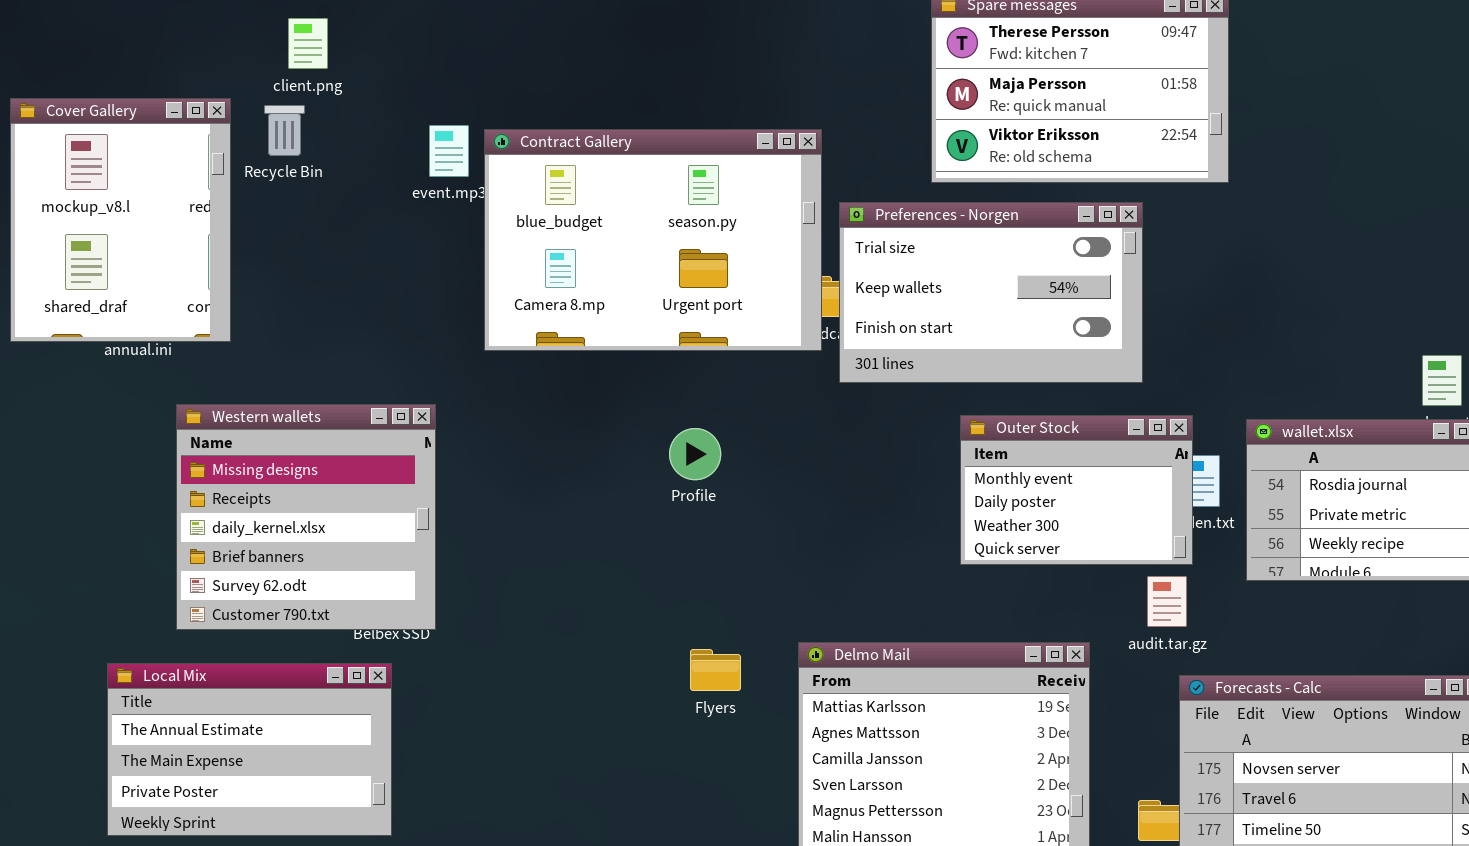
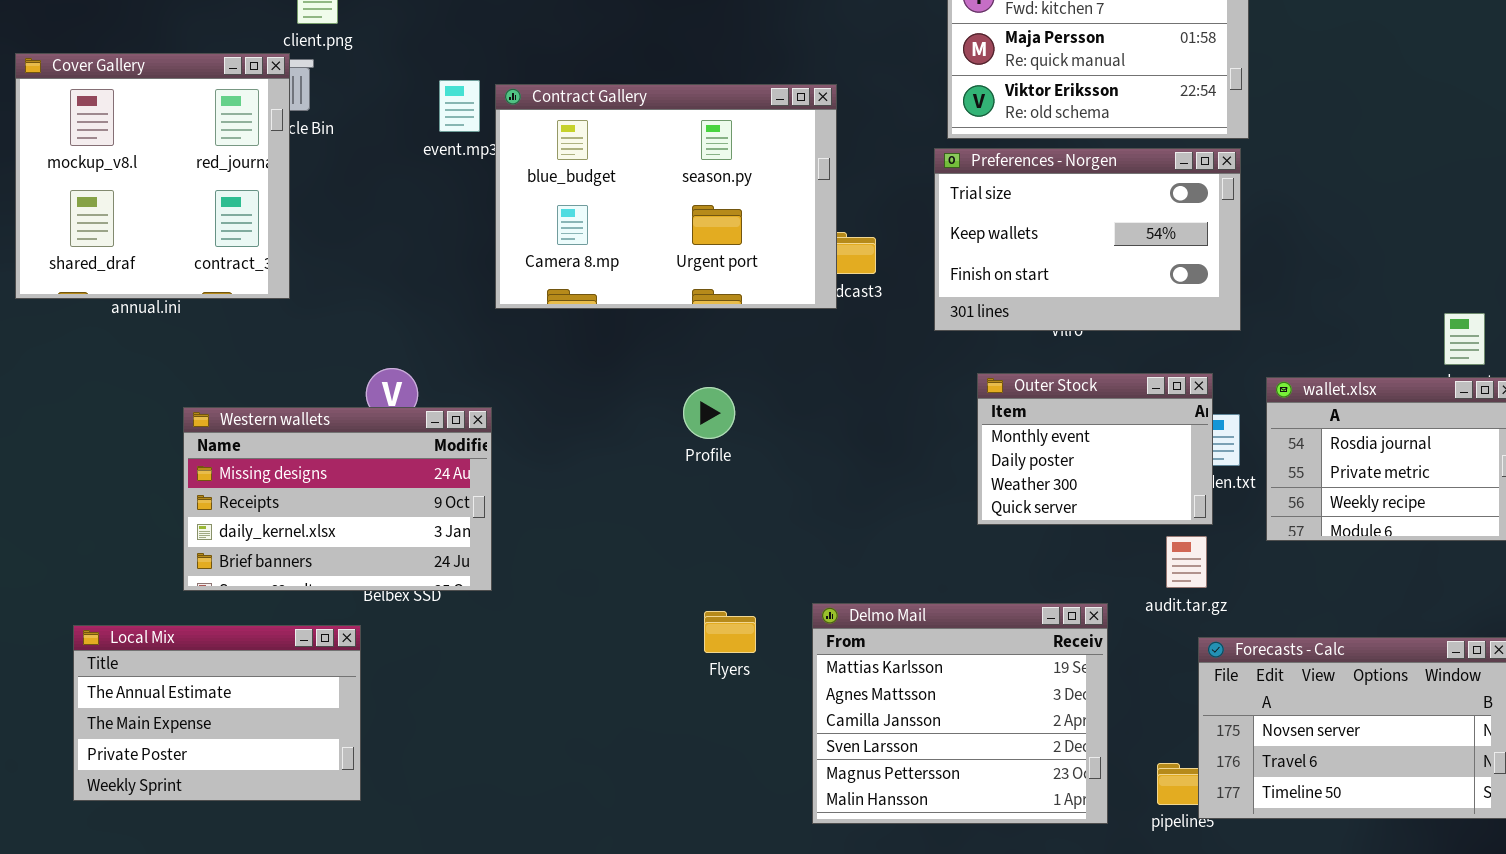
Cover Gallery: [10,98,231,342] -> [15,53,290,299], resized
Preferences - Norgen: [839,202,1143,383] -> [934,148,1241,331], moved
Western wallets: [176,404,436,630] -> [183,407,492,591], resized
Local Mix: [107,663,392,836] -> [73,625,361,801], moved

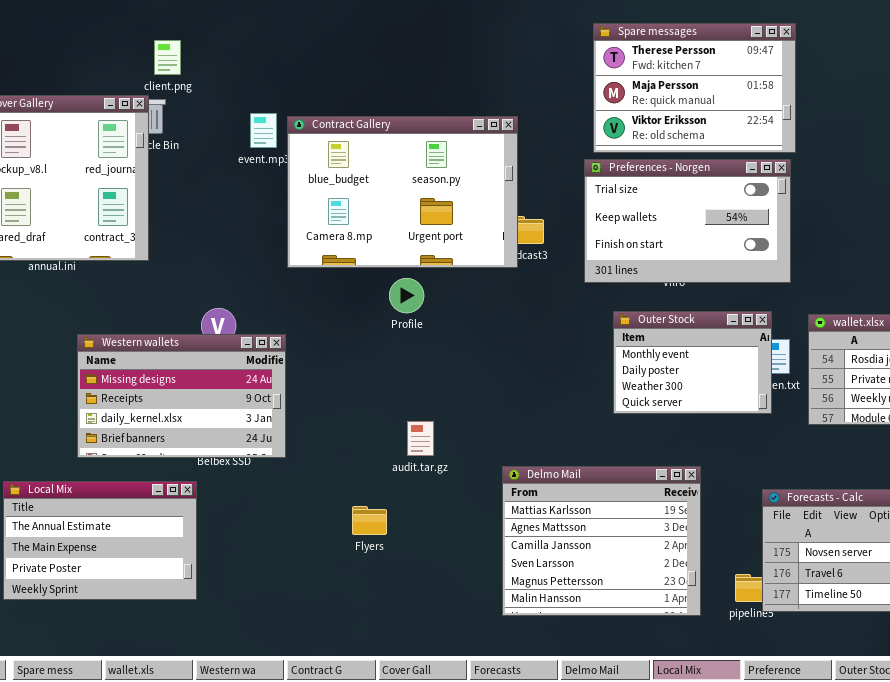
Profile: [683,387,735,439] -> [389,278,424,313], moved
audit.tar.gz: [1166,536,1207,588] -> [407,421,434,456], moved
Flyers: [704,611,756,653] -> [352,506,387,535], moved

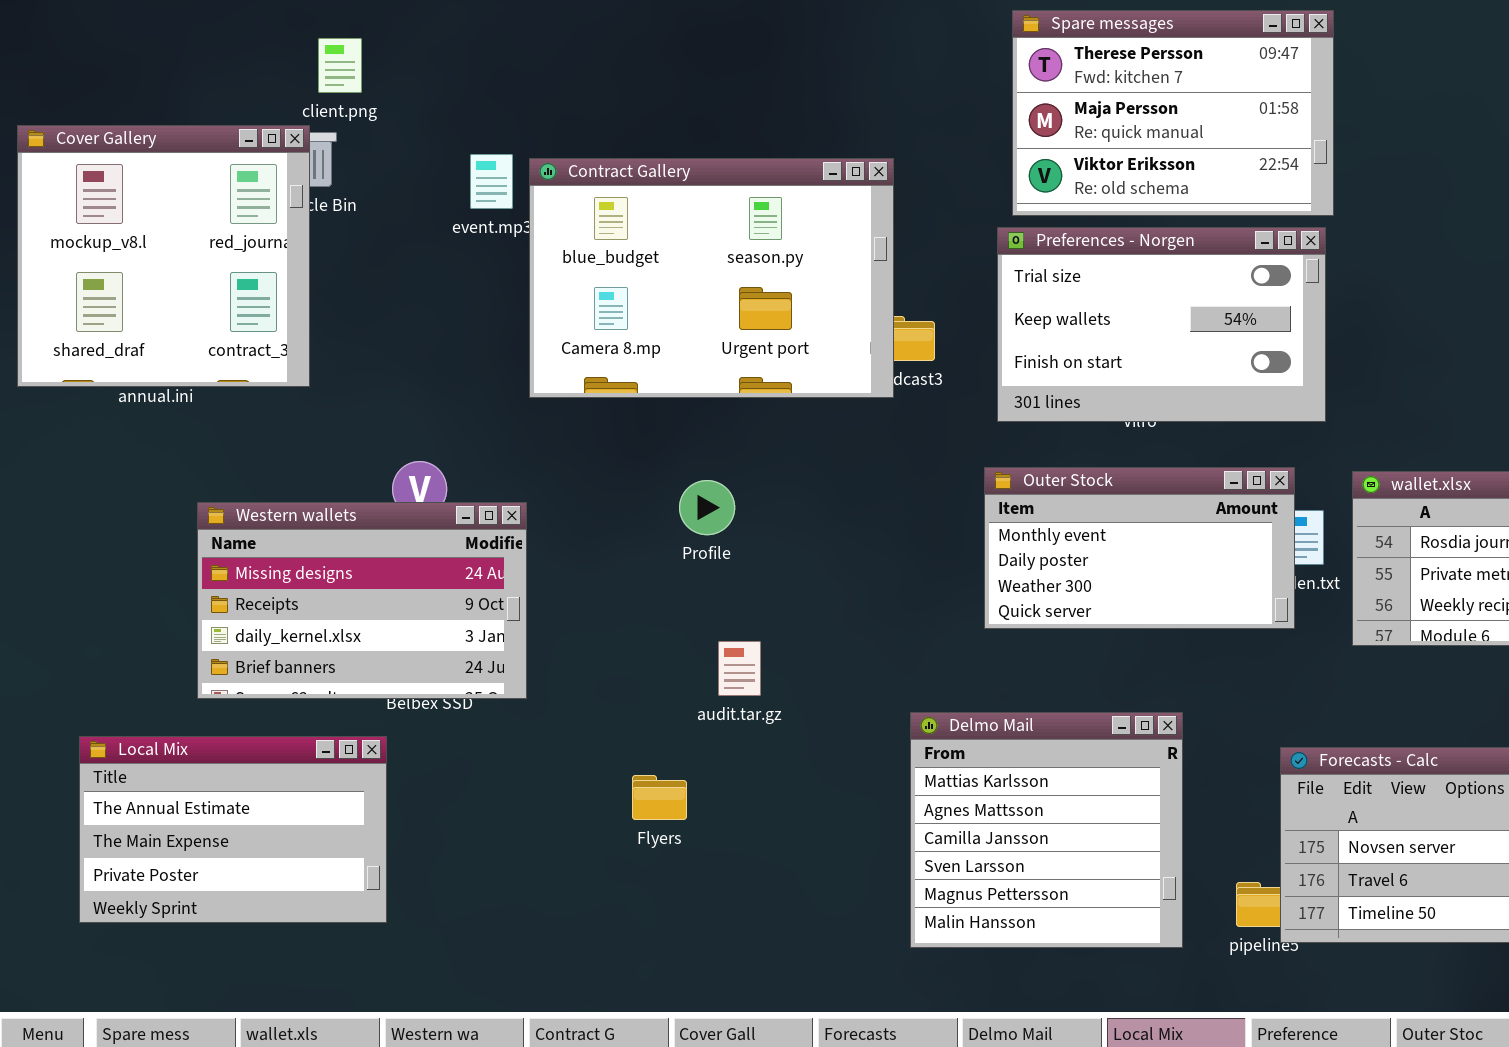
Profile: [389,278,424,313] -> [679,480,735,535], moved
Outer Stock: [613,311,772,414] -> [984,467,1295,629], resized
Delmo Mail: [502,466,701,616] -> [910,712,1183,948], resized

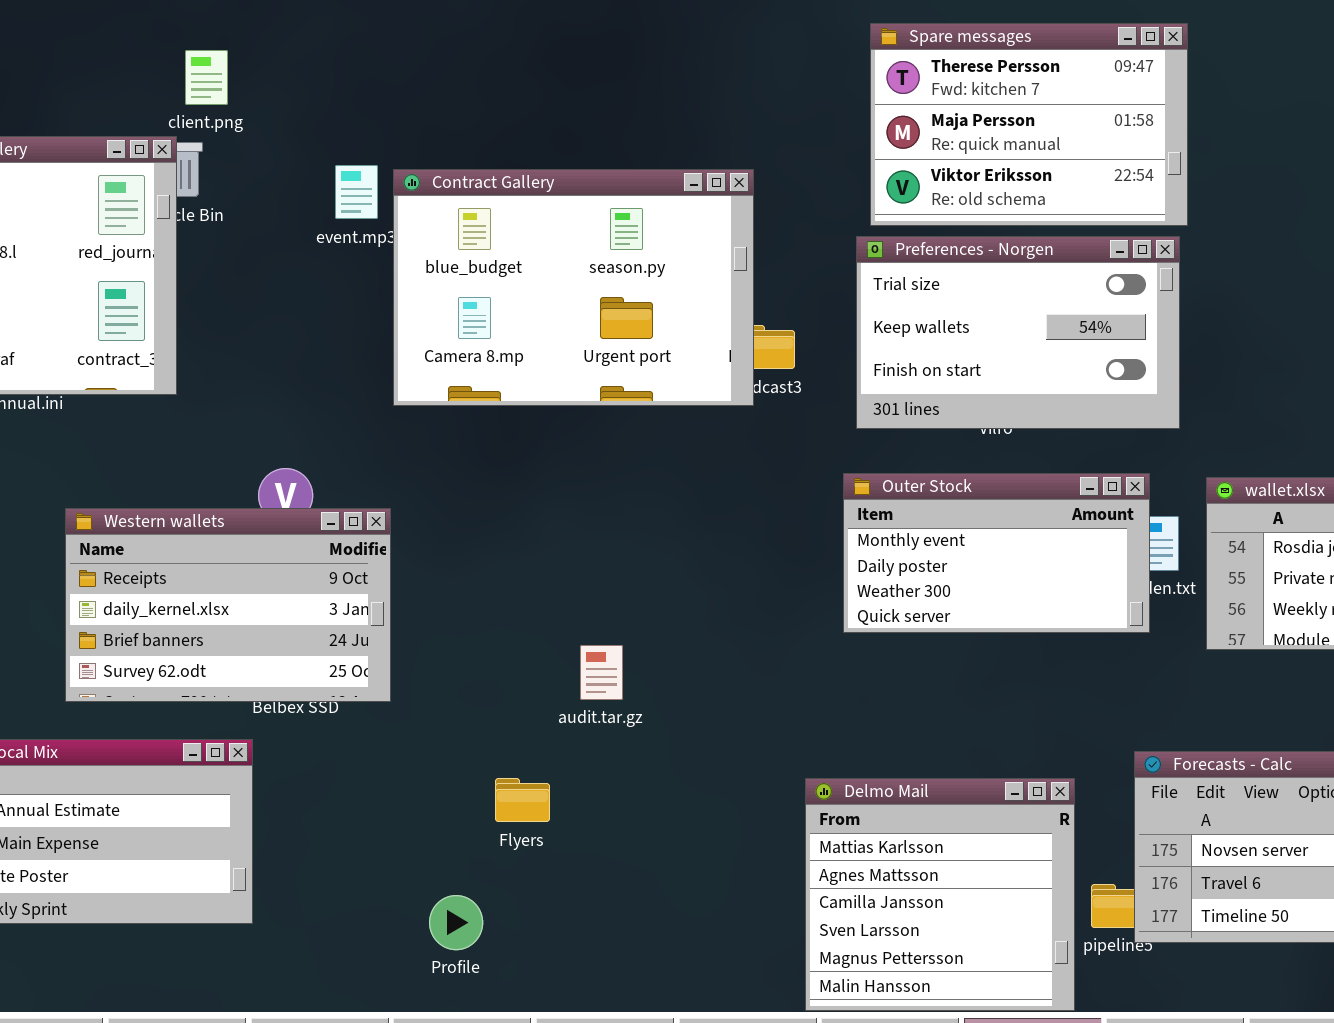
Profile: [679,480,735,535] -> [429,895,483,950], moved
Western wallets: [197,502,527,699] -> [65,508,391,702], scrolled down 1 row
Delmo Mail: [910,712,1183,948] -> [805,778,1075,1011], moved

